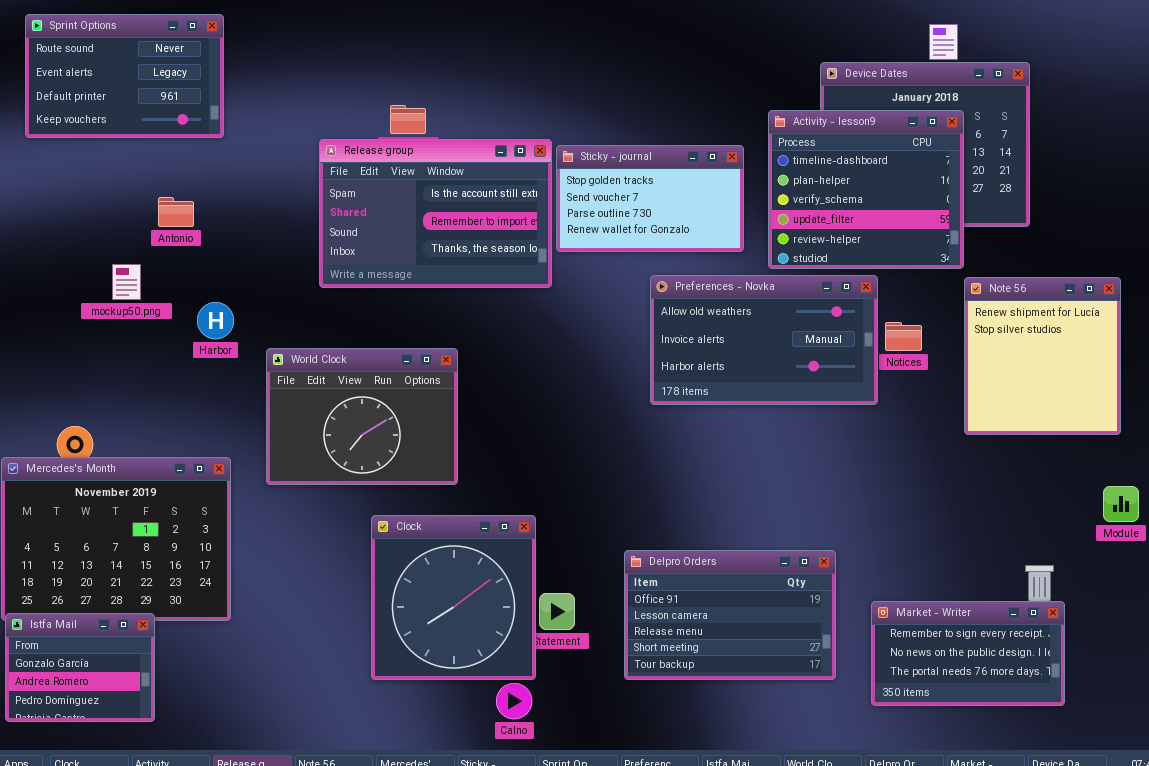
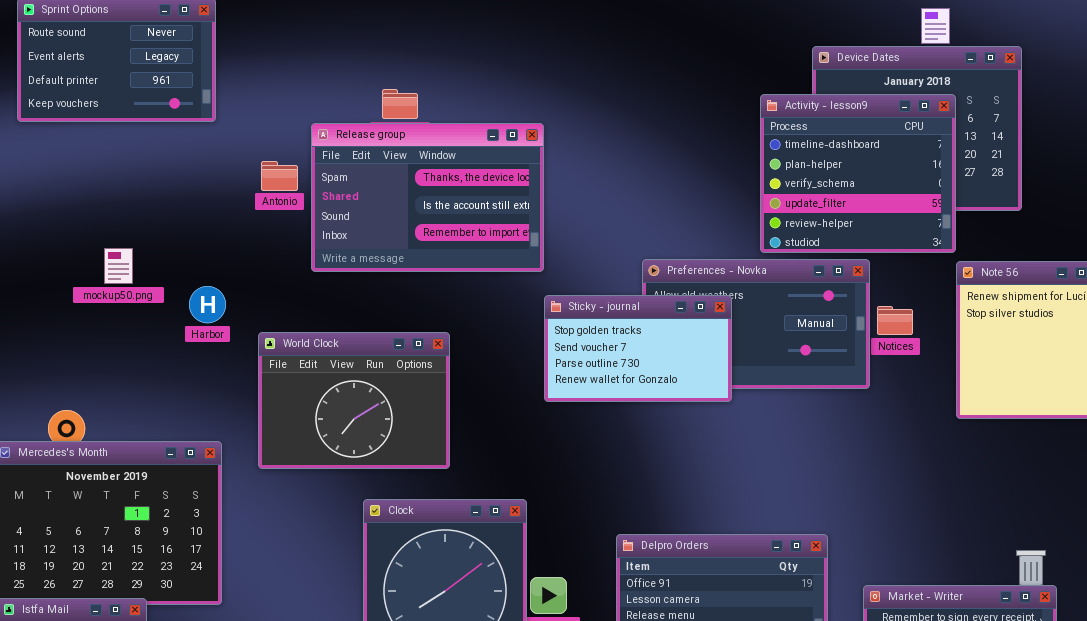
Release group: [319,139,552,288] -> [311,123,544,272], scrolled up 1 row
Sticky - journal: [556,145,744,252] -> [544,295,732,402], moved
Antonio: [158,197,194,227] -> [261,161,298,191], moved

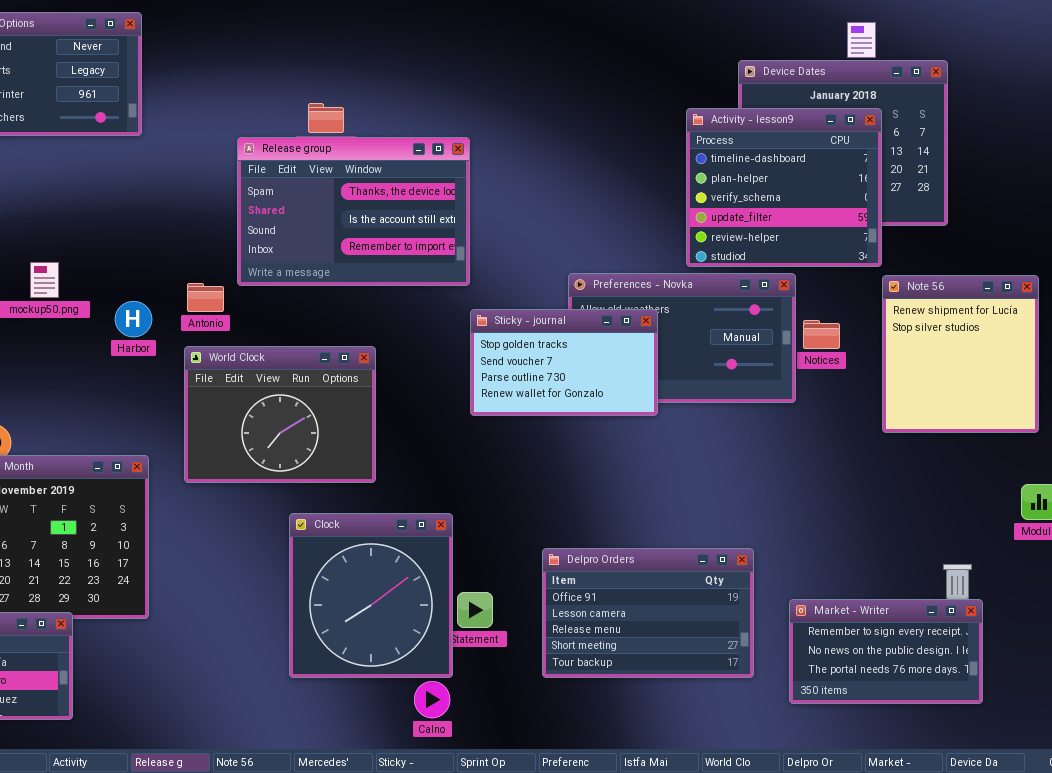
Antonio: [261,161,298,191] -> [187,283,224,312], moved

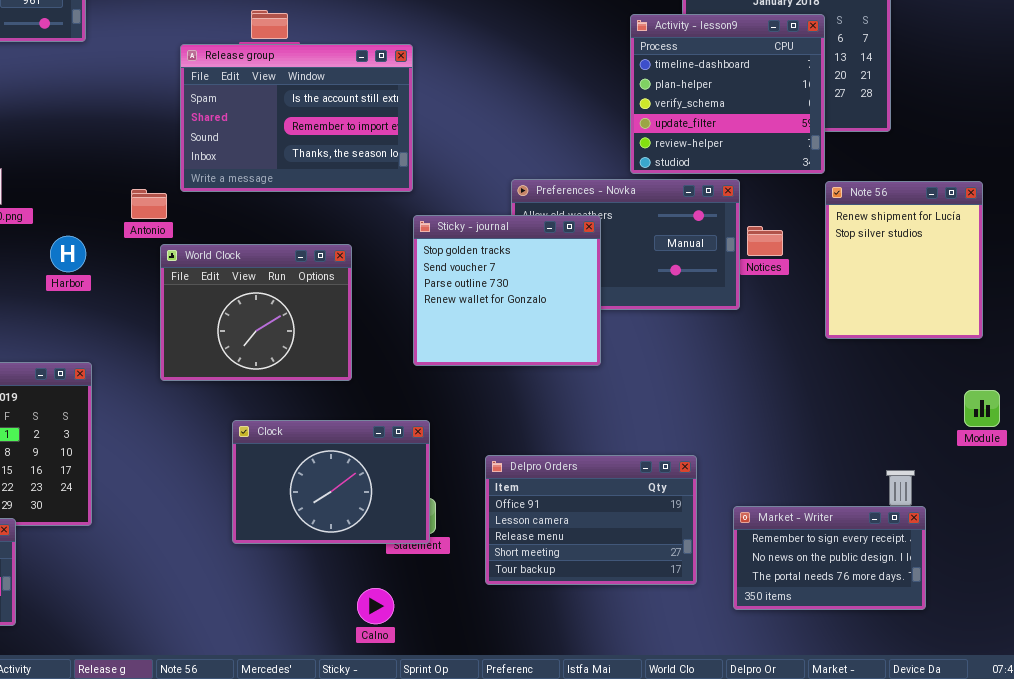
Release group: [237,137,470,286] -> [180,44,413,192], scrolled down 1 row
Harbor: [115,301,152,337] -> [50,236,86,272], moved
Sticky - journal: [470,309,658,416] -> [413,215,601,366], resized
World Clock: [184,346,376,483] -> [160,244,352,381], moved
Clock: [289,513,453,678] -> [232,420,430,544], resized

